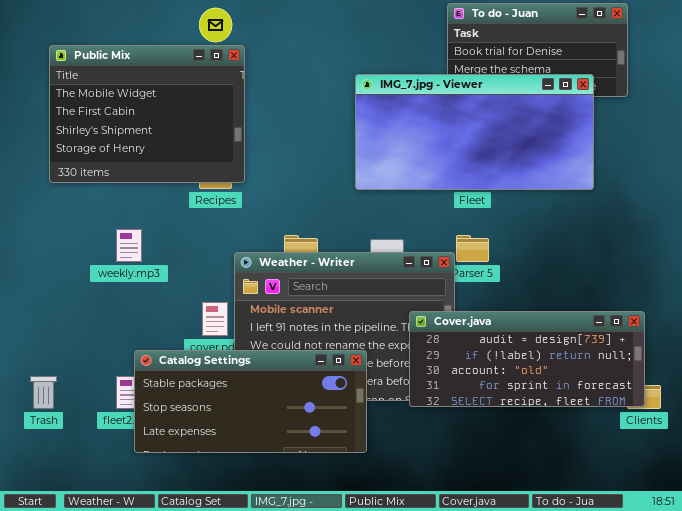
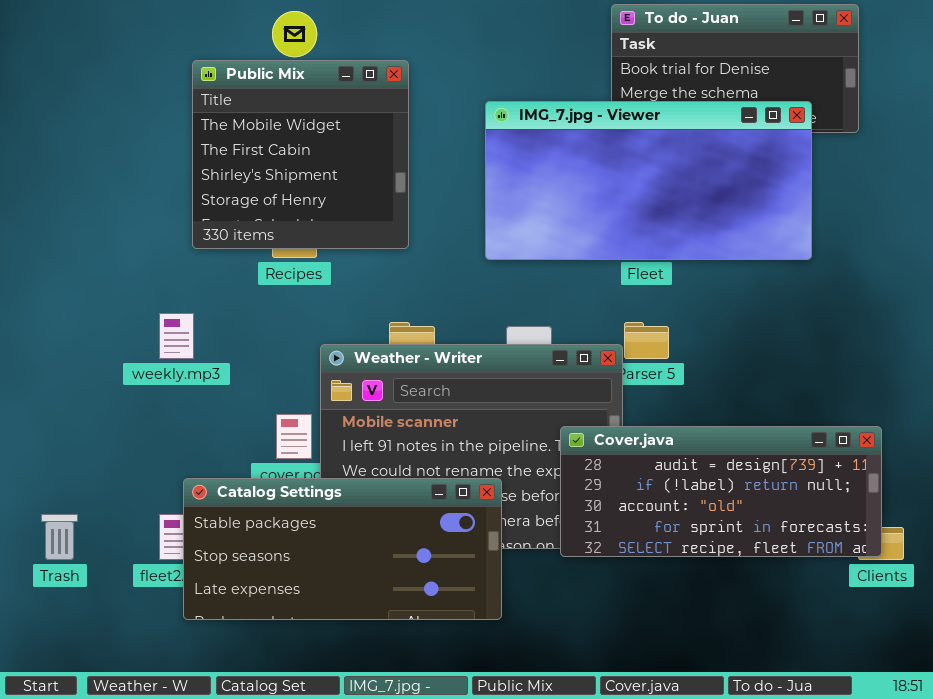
Public Mix: [49,45,245,183] -> [192,60,409,249], moved, resized

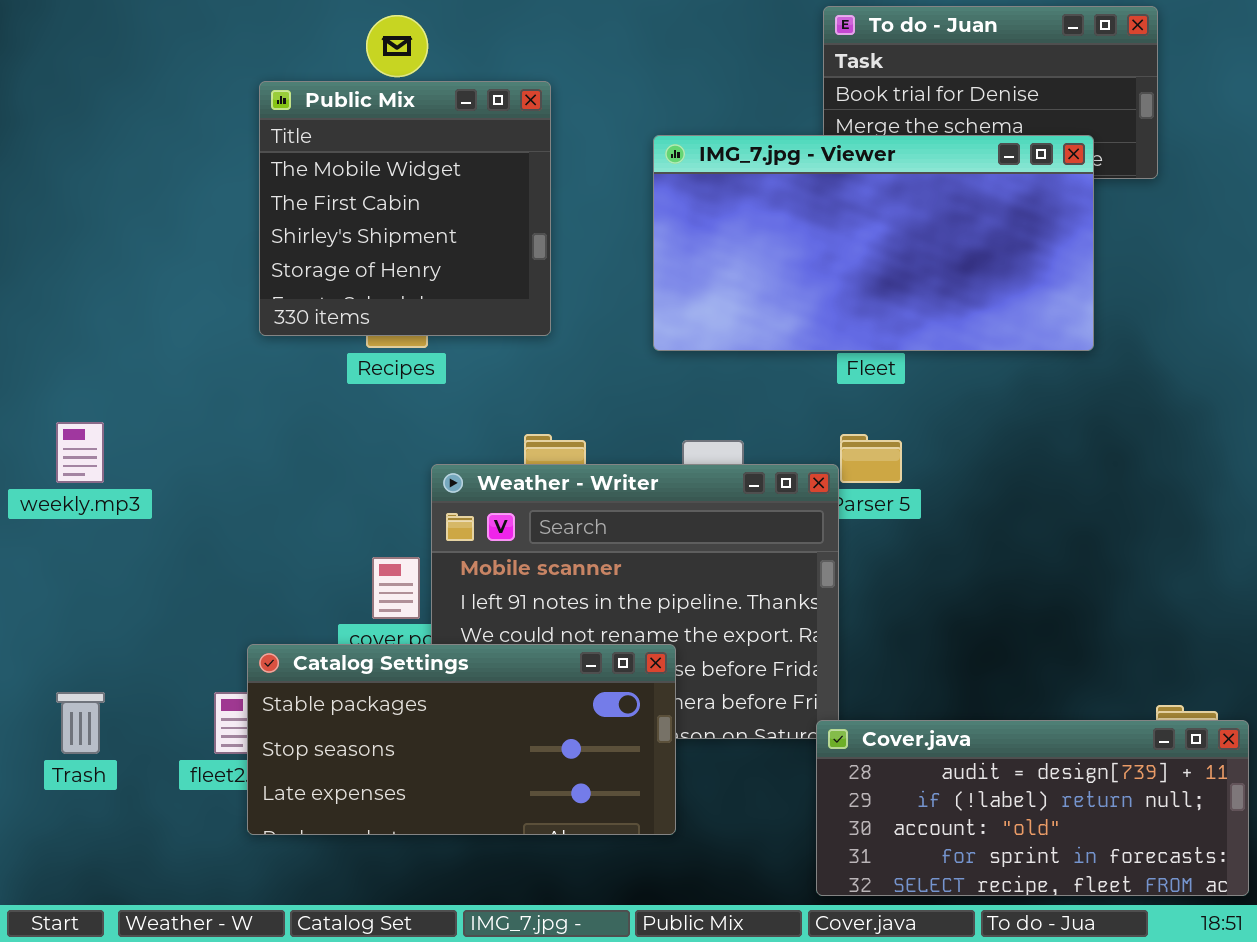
weekly.mp3: [159,313,194,359] -> [56,422,104,483], moved
Cover.java: [560,426,882,557] -> [816,720,1249,896], moved

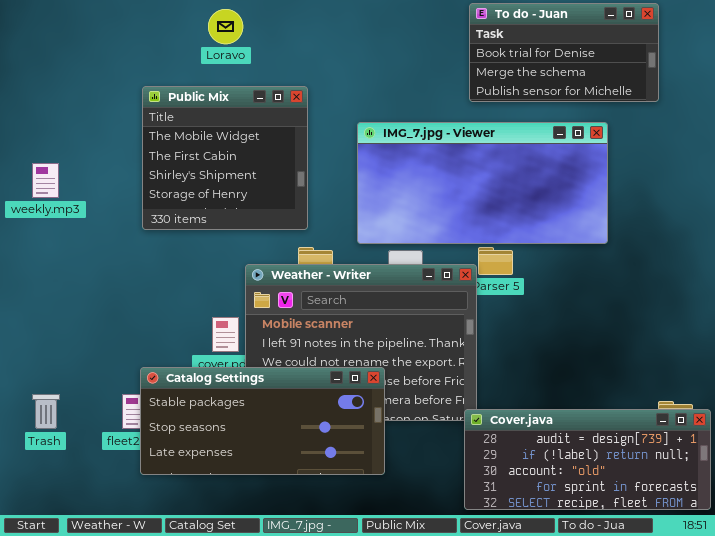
Public Mix: [259,81,551,336] -> [142,86,308,230], moved
IMG_7.jpg - Viewer: [653,135,1094,351] -> [357,122,608,244], moved
weekly.mp3: [56,422,104,483] -> [32,163,59,198], moved

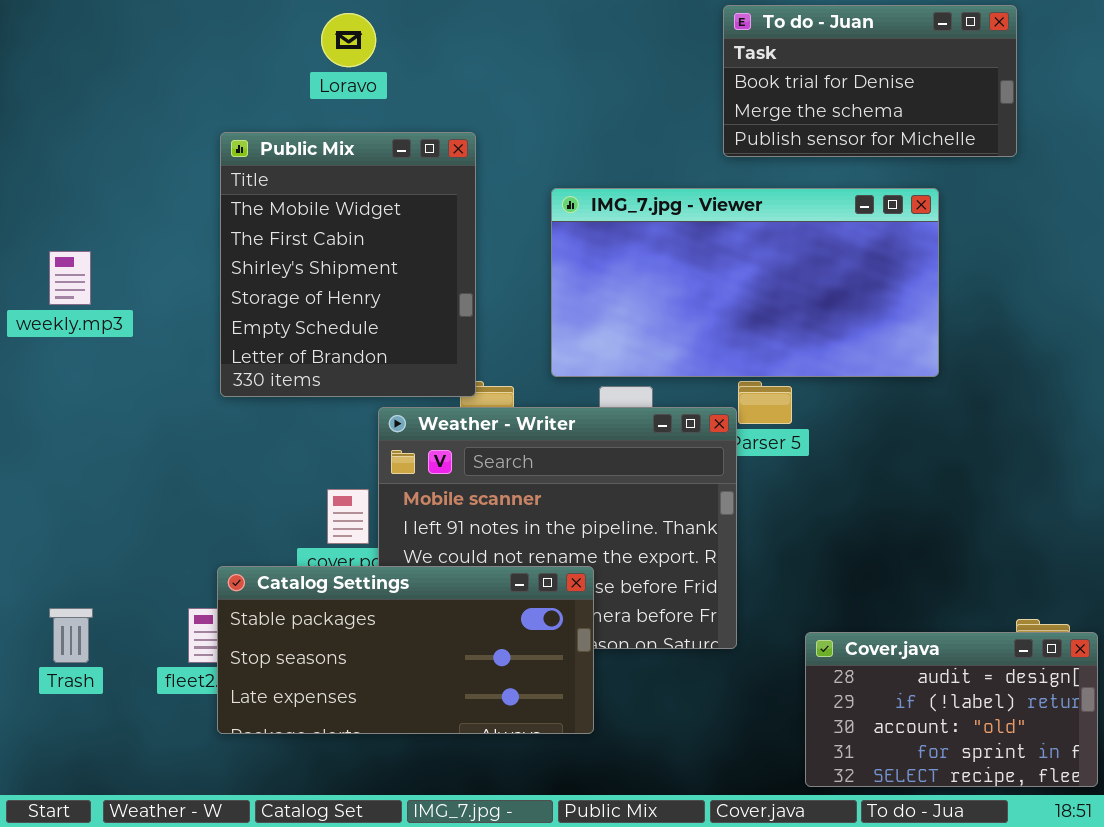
Public Mix: [142,86,308,230] -> [220,132,476,397], resized
Cover.java: [464,409,711,510] -> [805,632,1098,787], resized

